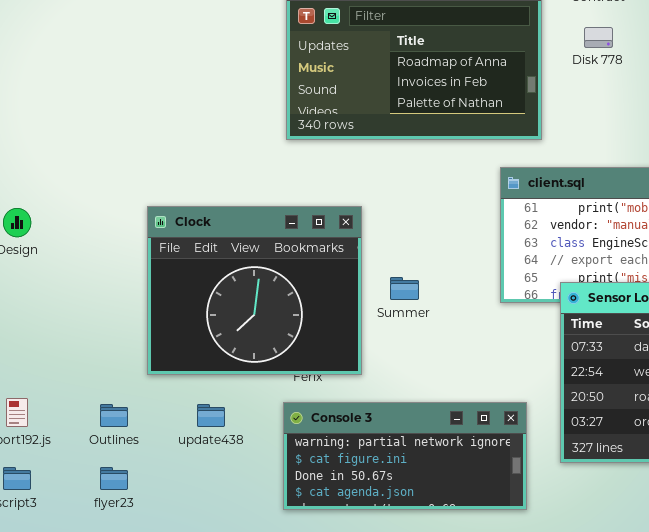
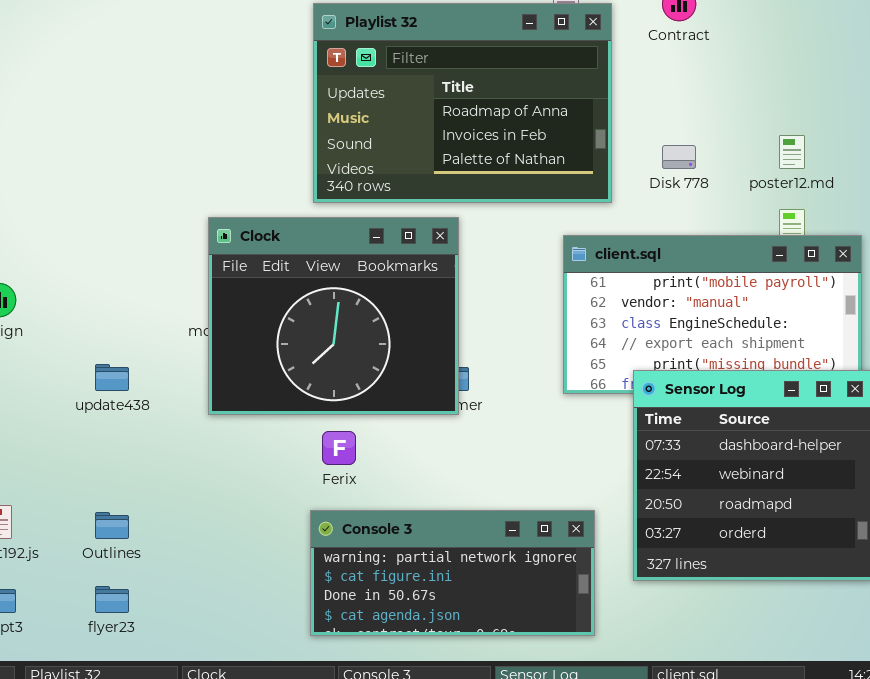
Disk 778: [584,27,613,48] -> [662,145,696,169], moved
Clock: [147,206,362,375] -> [208,217,459,415], moved
update438: [197,404,225,427] -> [95,364,129,391], moved

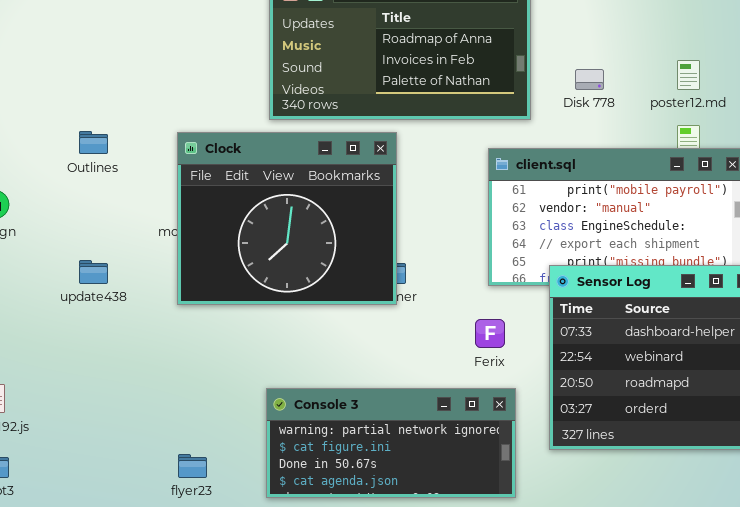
Ferix: [322,431,356,465] -> [475,319,505,348], moved
Outlines: [95,512,129,539] -> [79,131,108,154], moved
flyer23: [95,586,129,613] -> [178,454,207,478], moved

